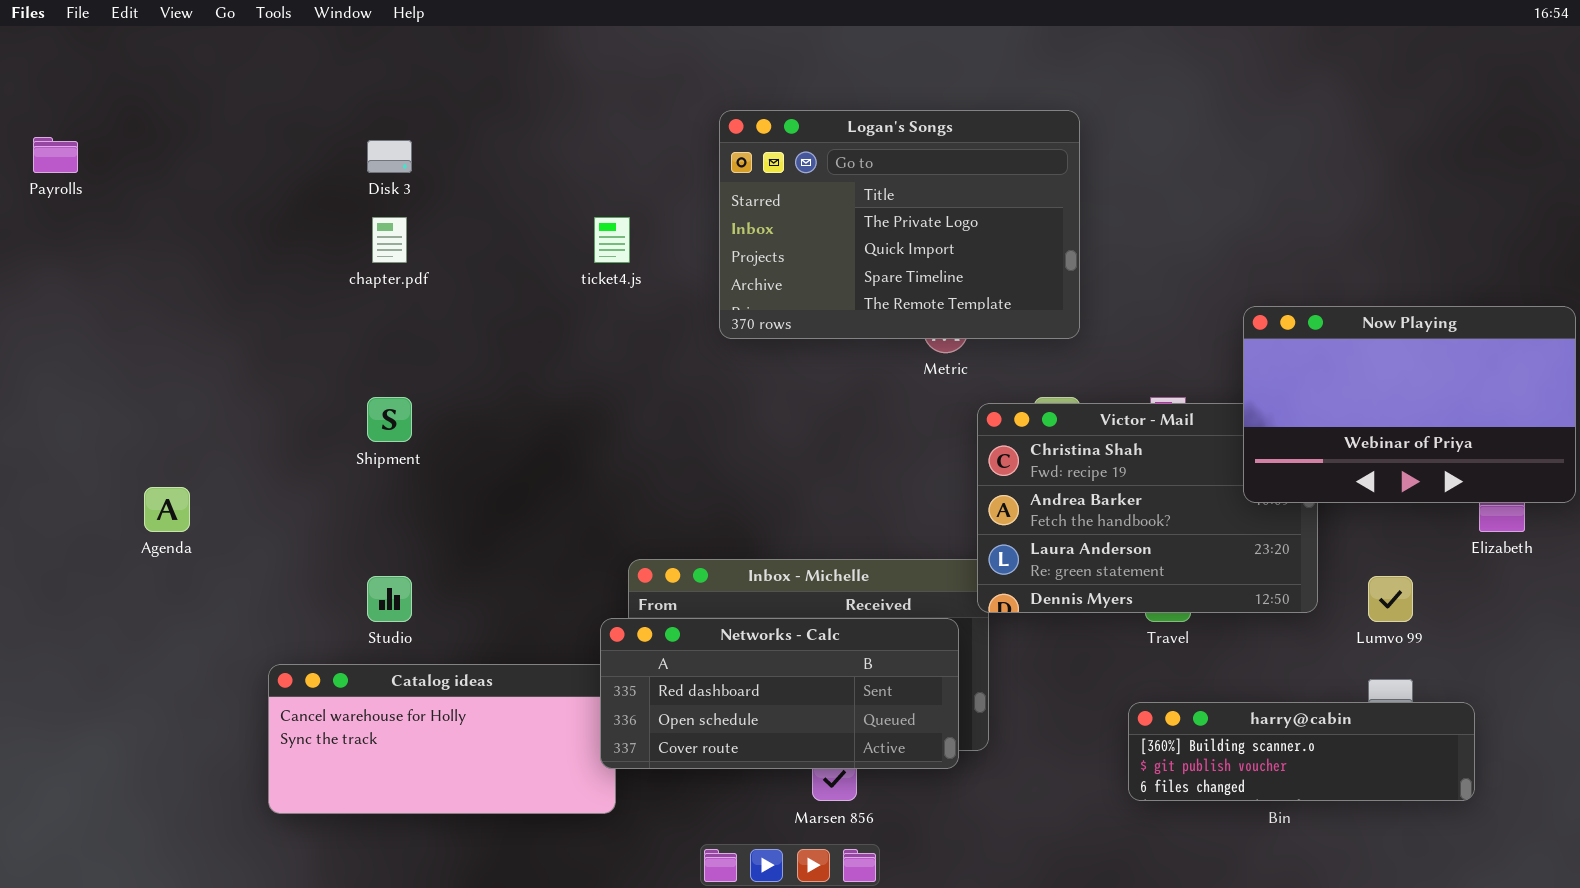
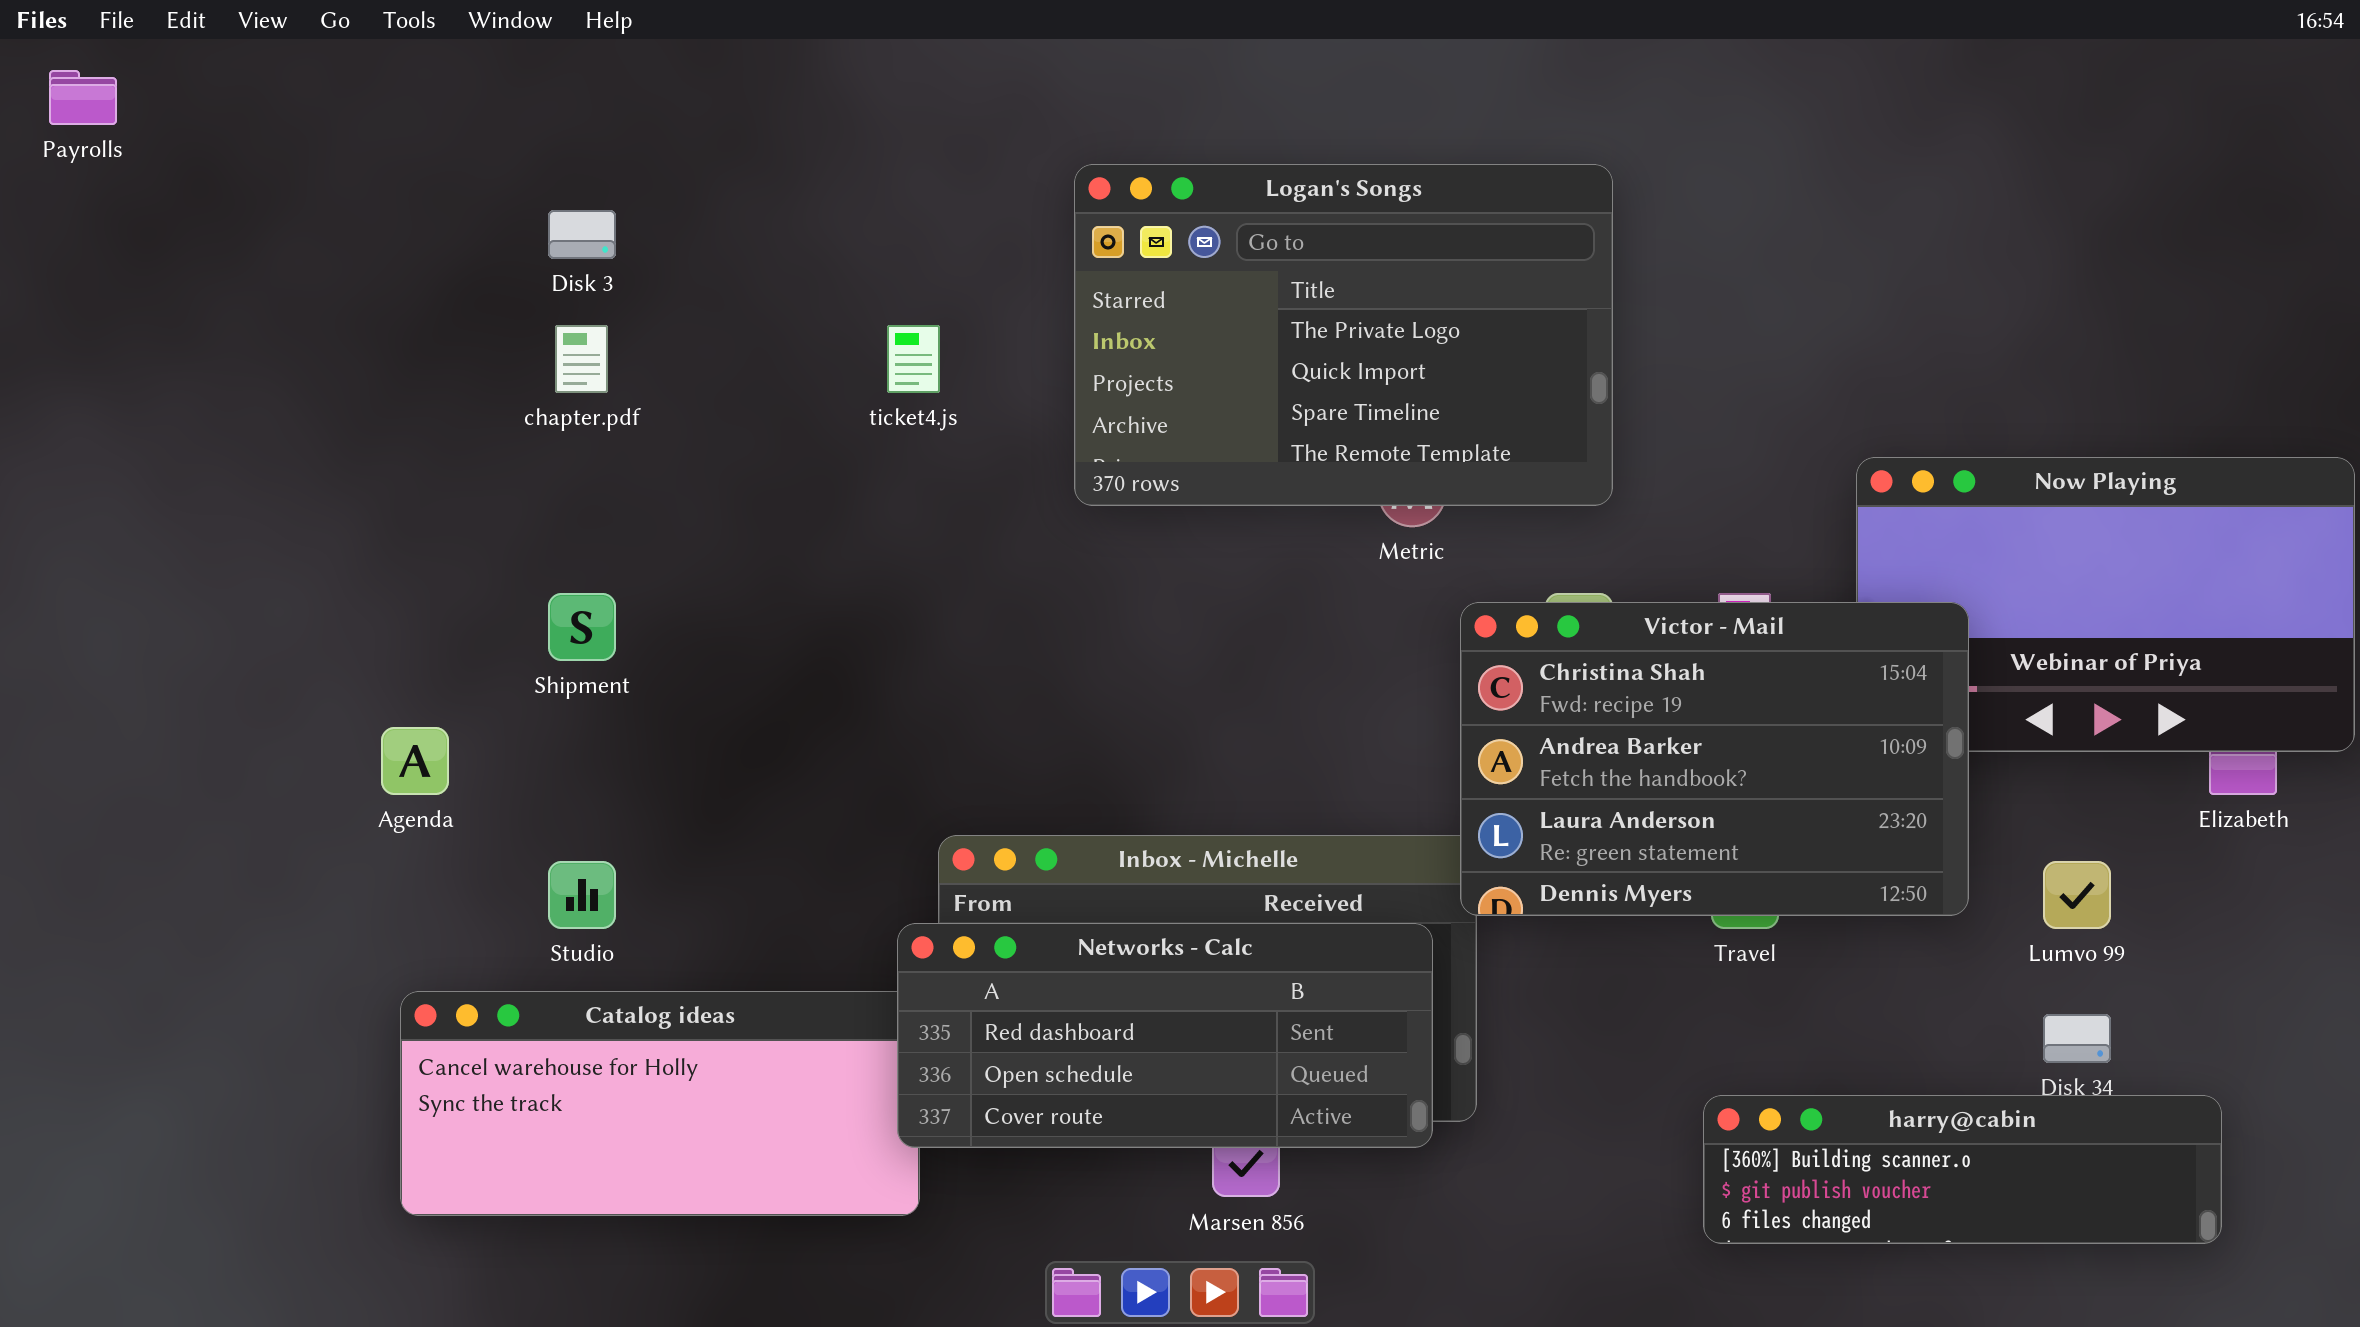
Payrolls: [33,137,78,173] -> [49,70,117,125], moved
Victor - Mail: [977,403,1318,613] -> [1460,602,1969,916], raised
Agenda: [144,487,190,532] -> [381,727,449,795], moved
harry@cabin: [1128,702,1475,801] -> [1703,1095,2222,1244], moved

